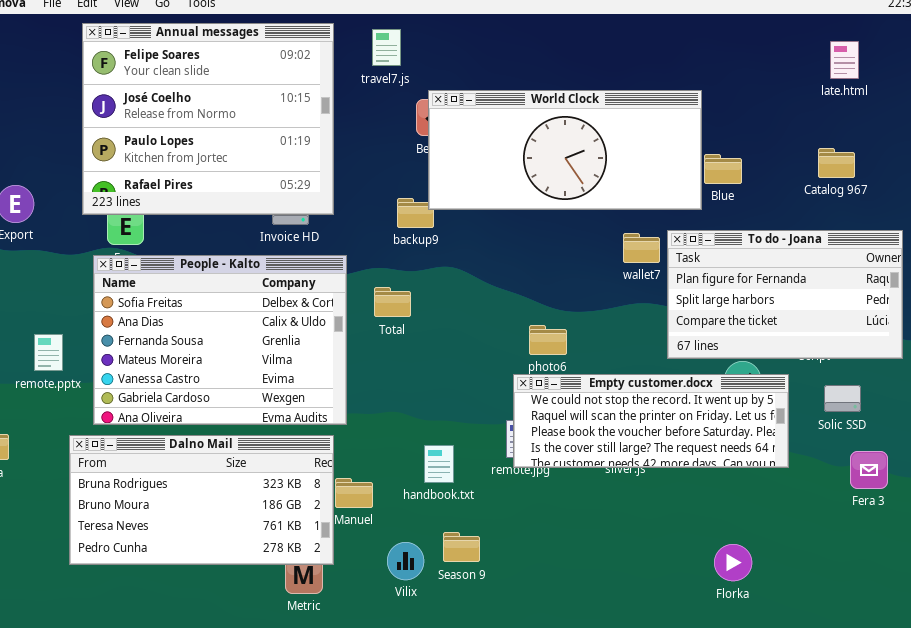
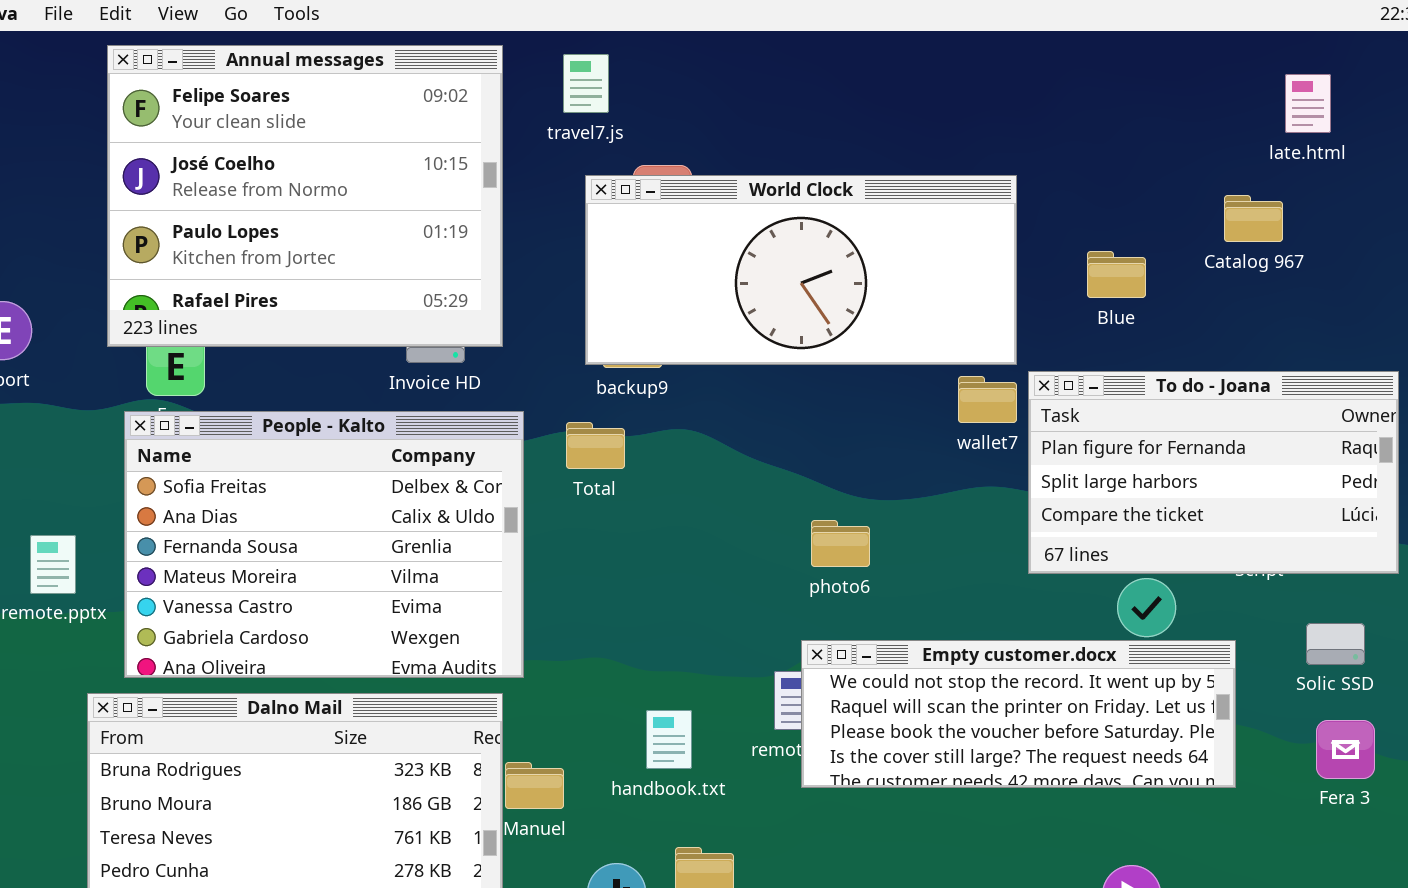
World Clock: [428,90,702,210] -> [585,175,1017,365], moved
Catalog 967: [818,148,855,178] -> [1224,195,1283,242], moved
Total: [374,287,411,317] -> [566,422,625,469], moved
Empty customer.docx: [513,374,789,468] -> [801,640,1236,788], moved
Solic SSD: [824,385,861,412] -> [1306,623,1365,665], moved

